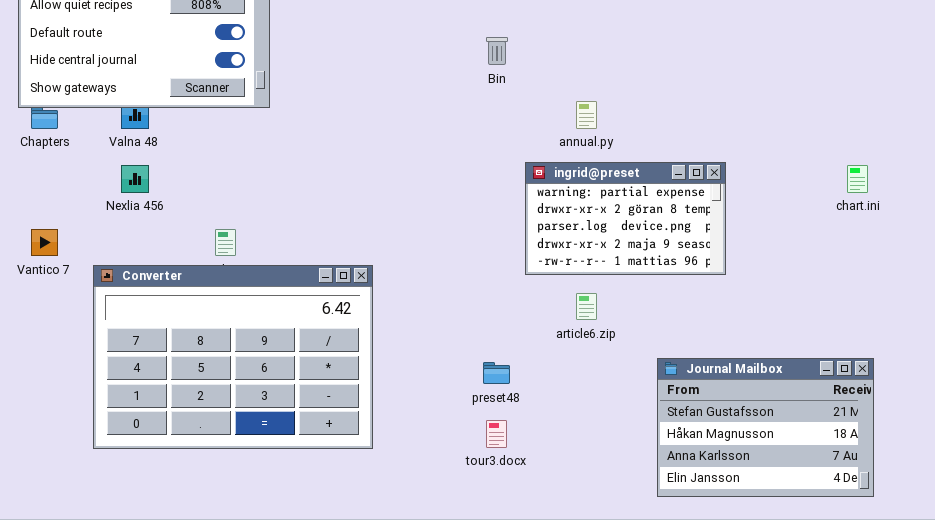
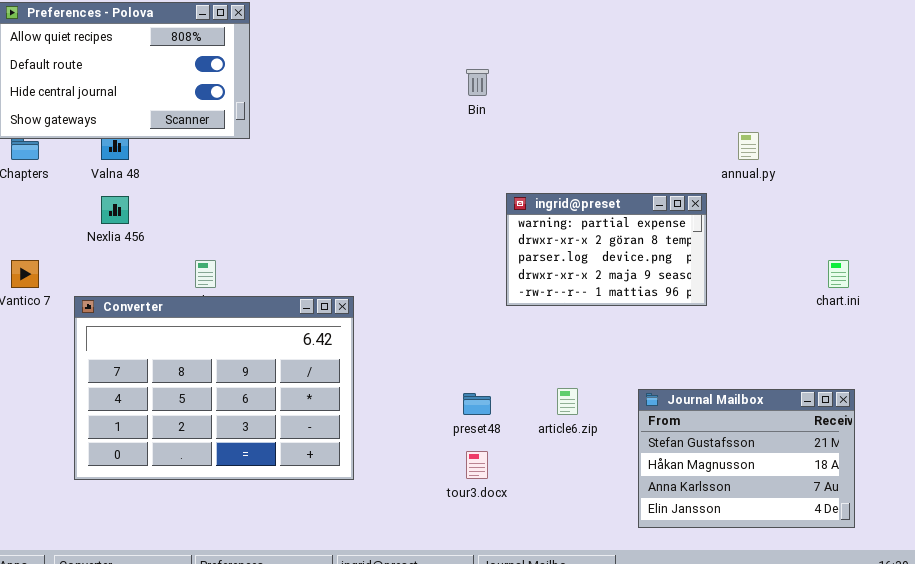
annual.py: [576,101,597,129] -> [738,132,759,160], moved
chart.ini: [847,165,868,193] -> [828,260,849,288], moved
article6.zip: [576,293,597,320] -> [557,388,578,415], moved

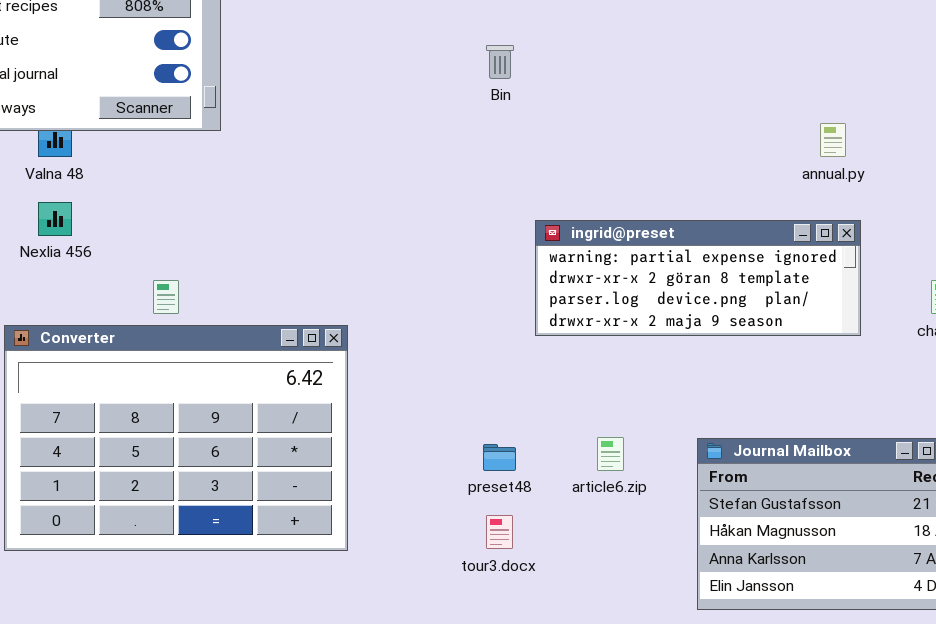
ingrid@preset: [506,193,707,306] -> [535,220,861,336], resized

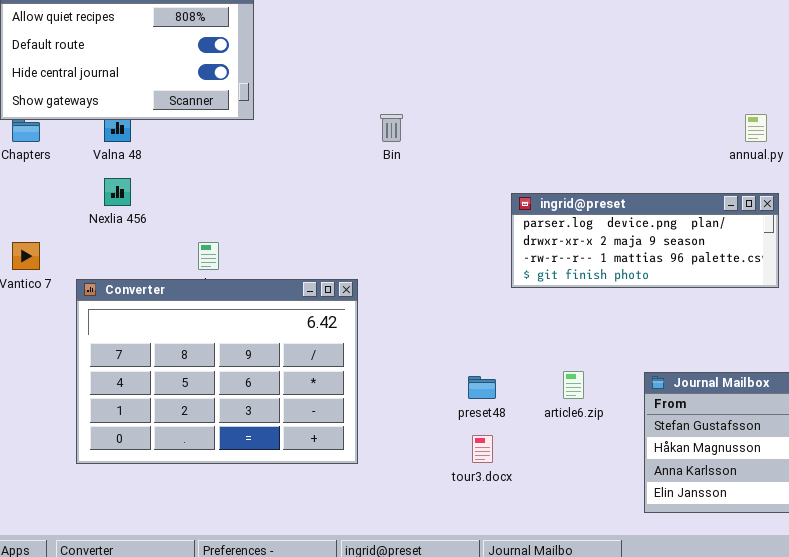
Bin: [486,45,514,79] -> [380,114,403,142], moved
ingrid@preset: [535,220,861,336] -> [511,193,779,288], scrolled down 2 rows

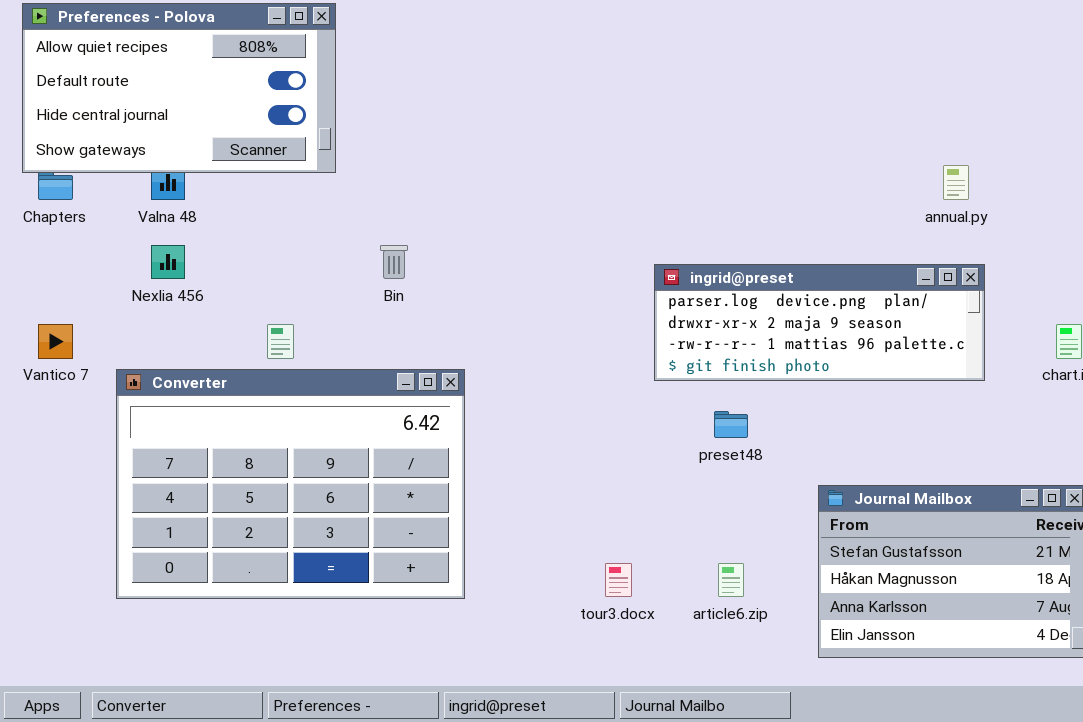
Bin: [380,114,403,142] -> [380,245,408,279], moved
article6.zip: [563,371,584,399] -> [718,563,744,597], moved
preset48: [468,376,496,399] -> [714,411,748,438], moved

